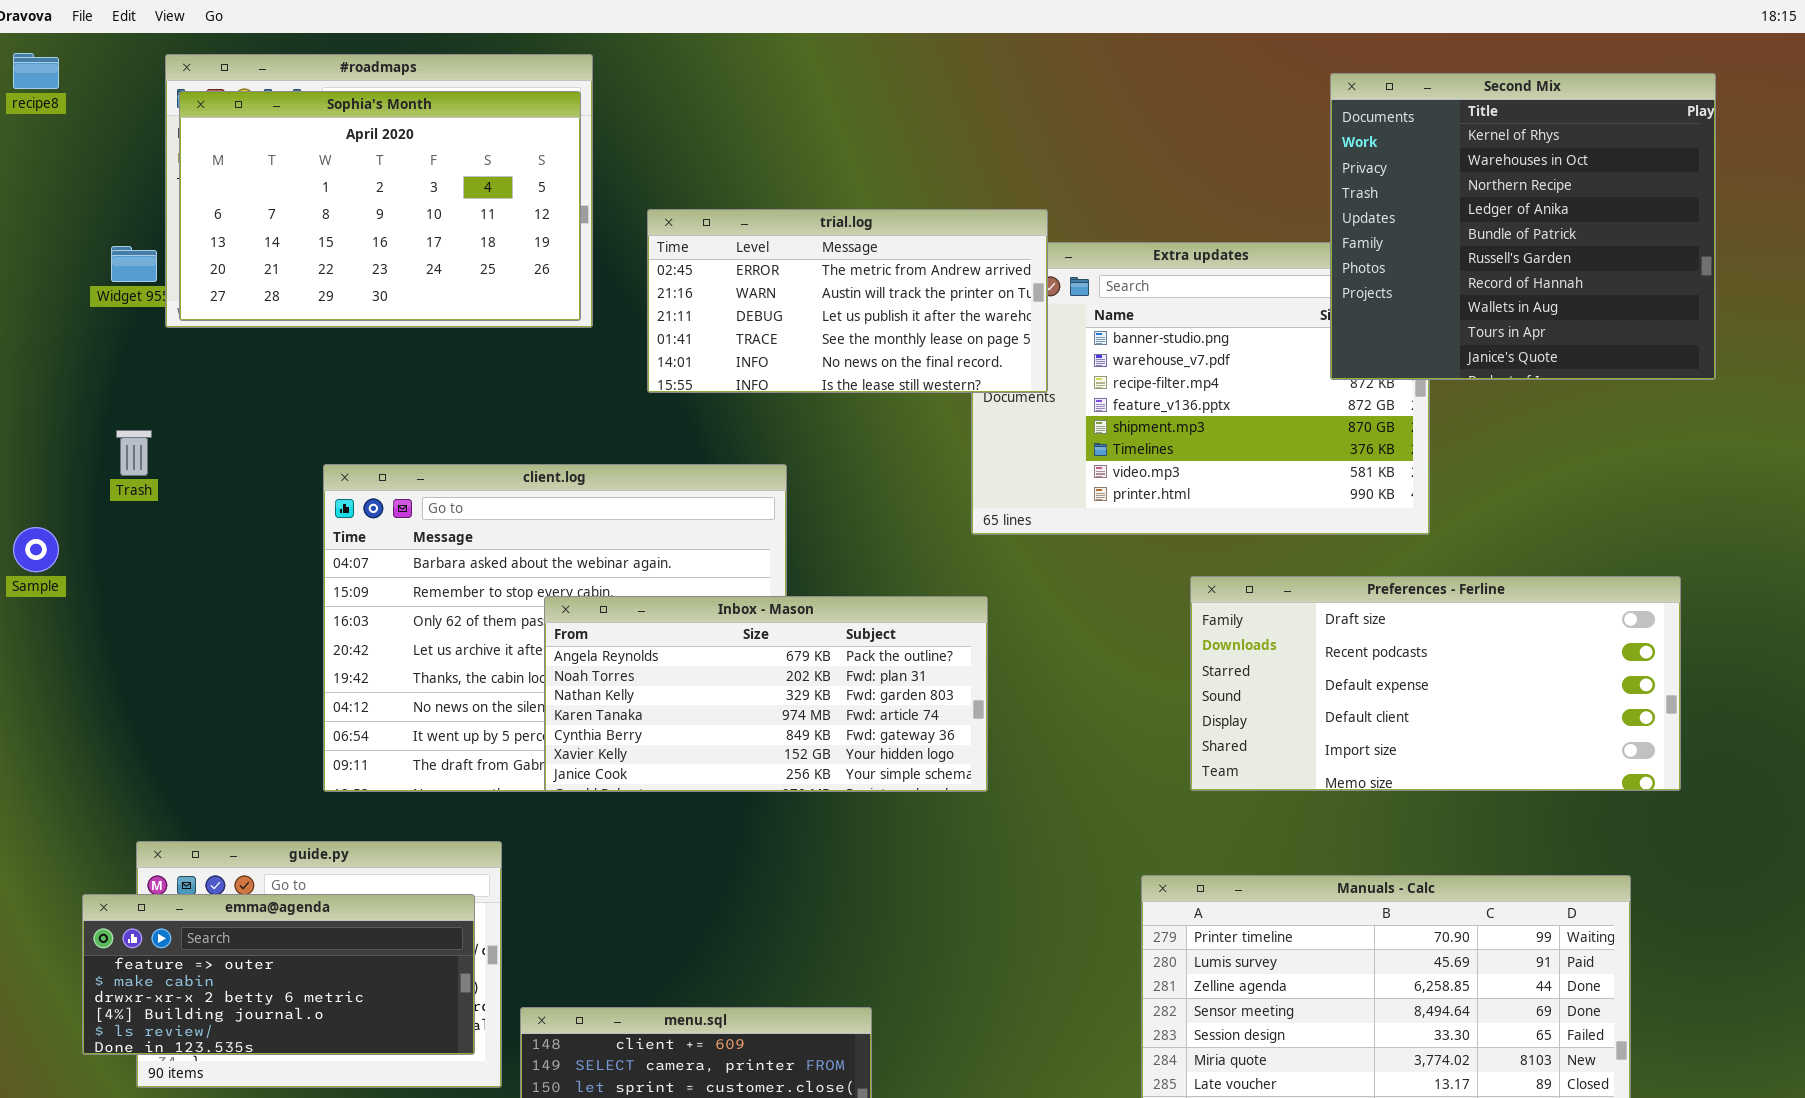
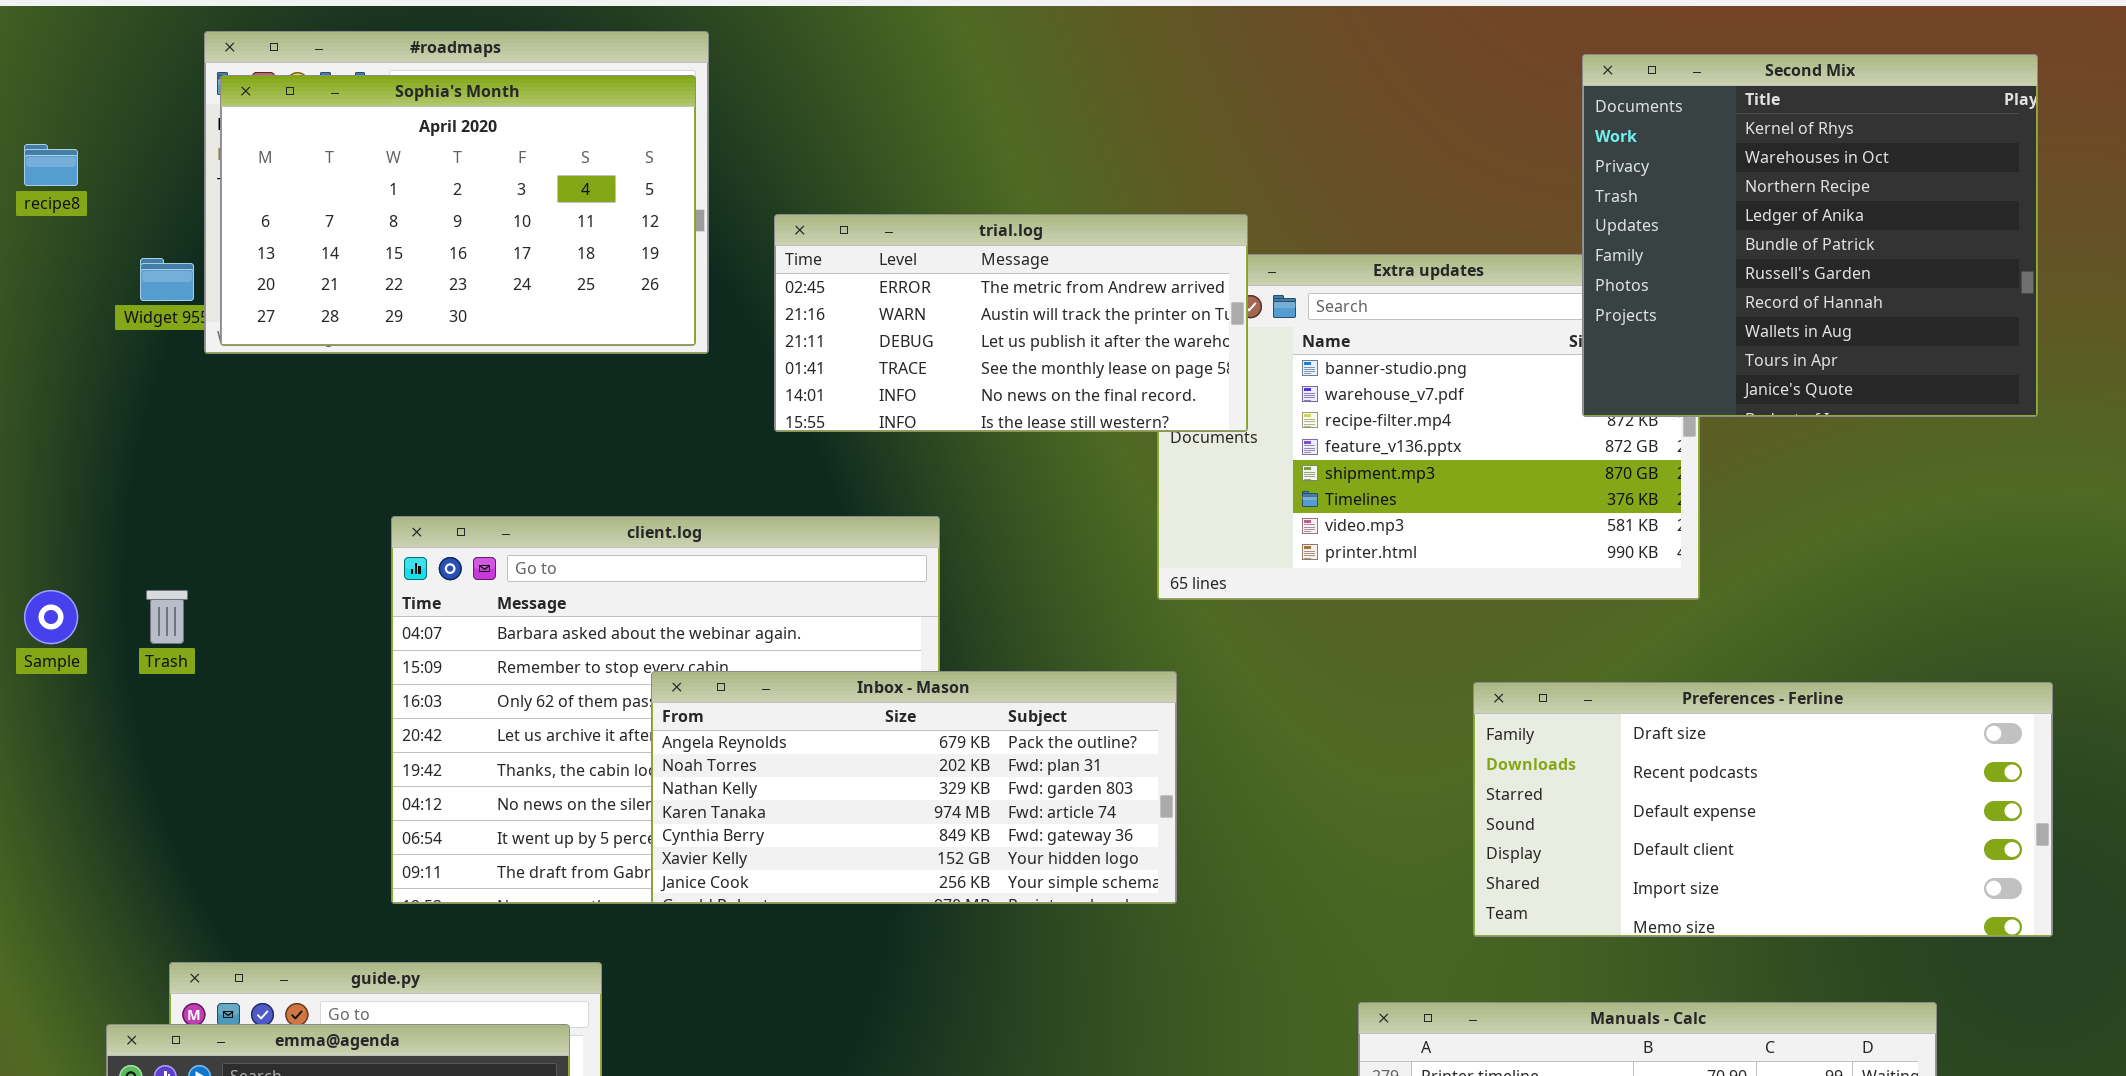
recipe8: [13,53,59,89] -> [24,144,78,186], moved
Trash: [116,430,152,476] -> [146,590,188,644], moved
Preferences - Ferline: [1190,576,1681,791] -> [1473,682,2053,937], moved

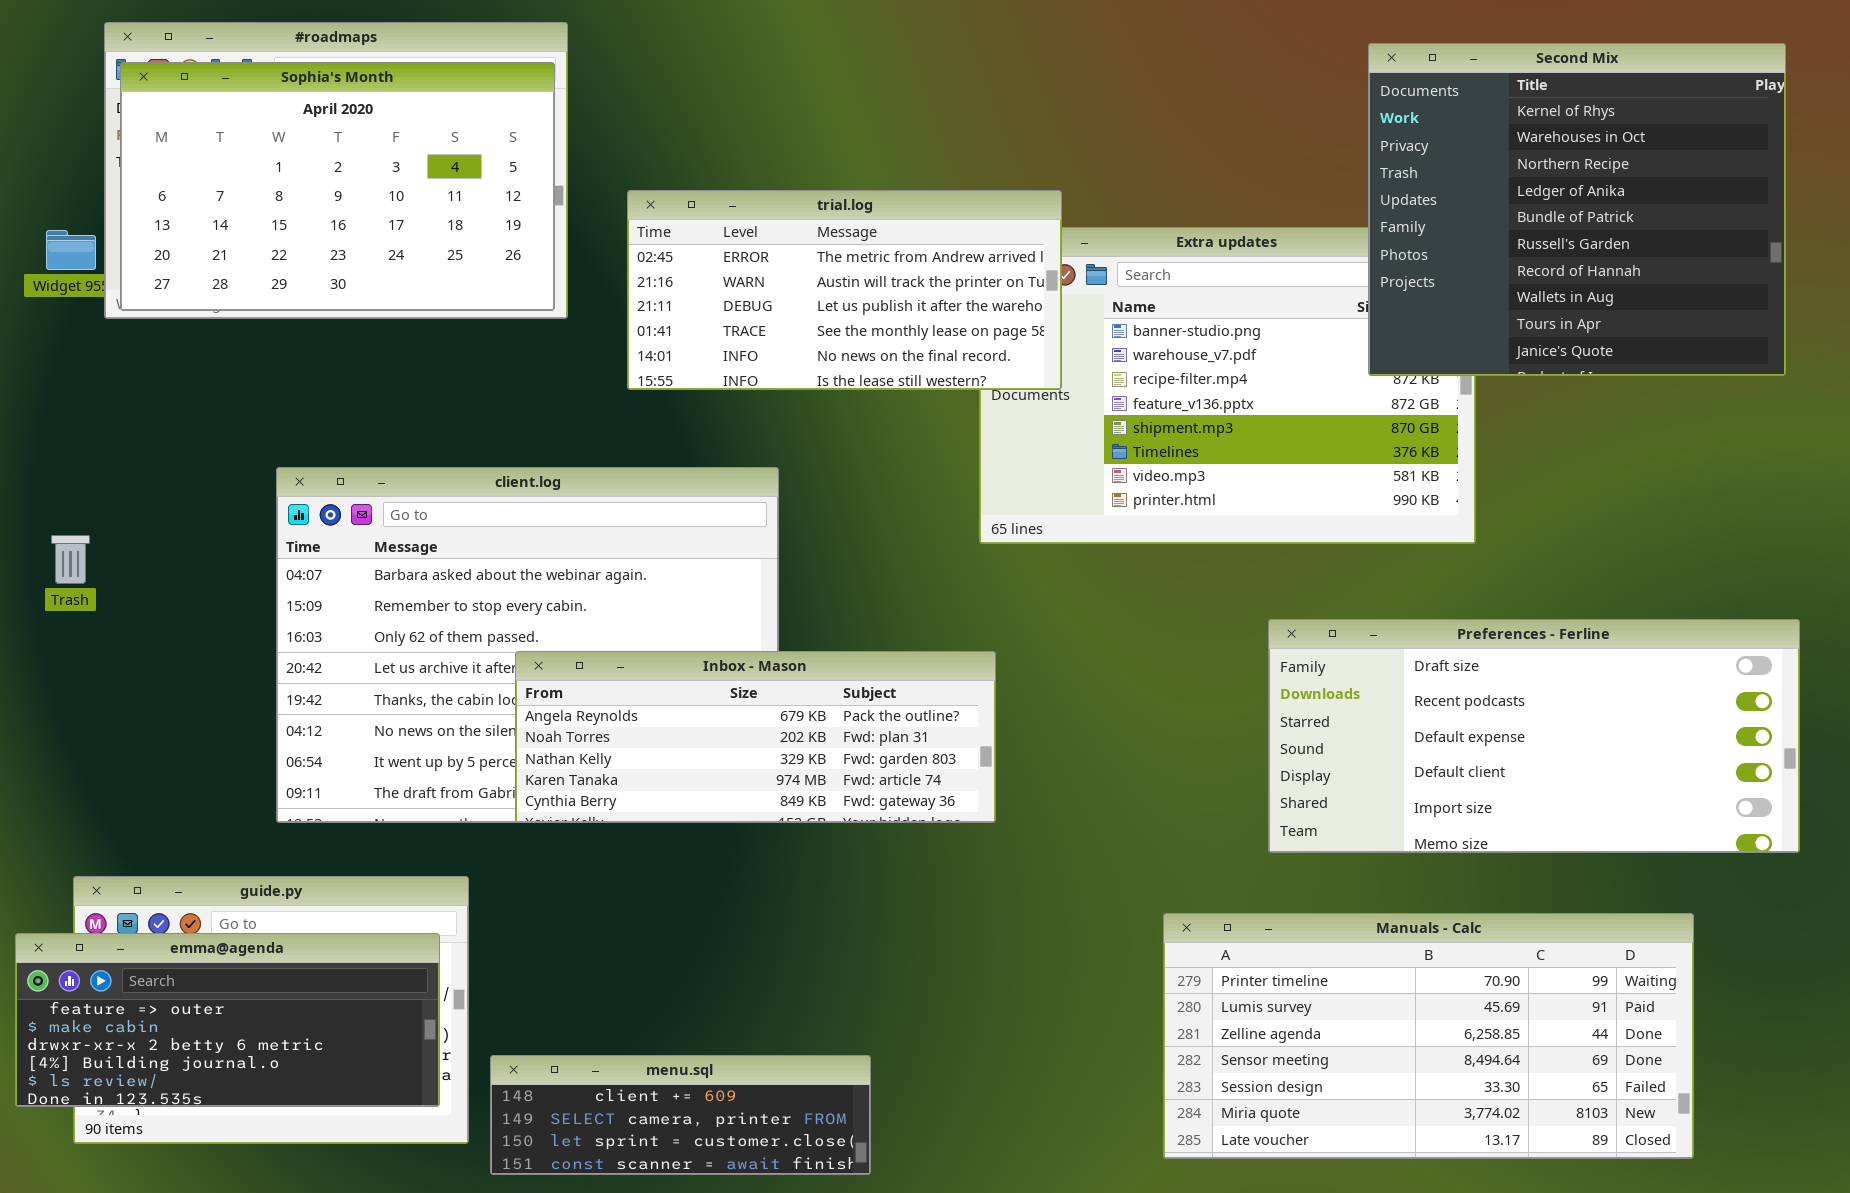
Inbox - Mason: [651,671,1177,904] -> [515,651,996,823], resized

